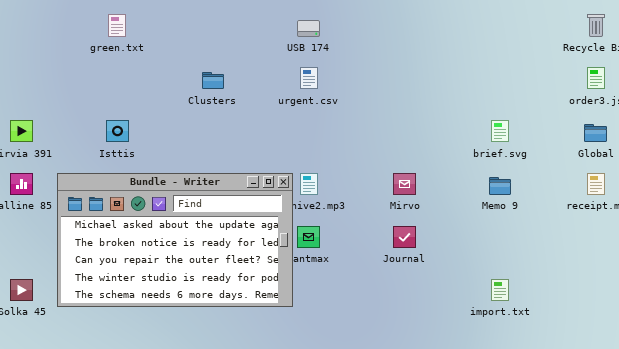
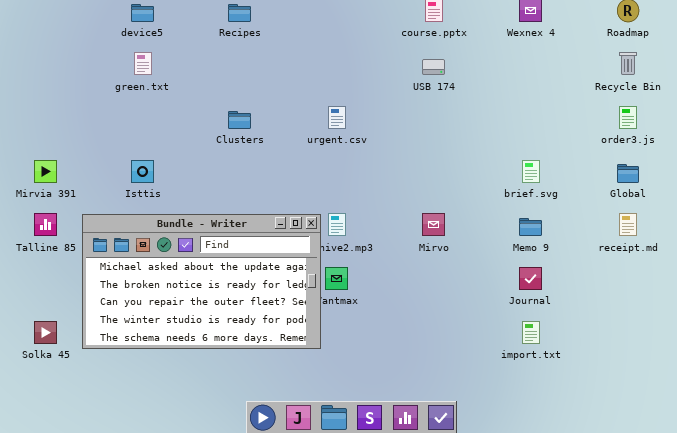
USB 174: [297,20,320,37] -> [422,59,445,75], moved
Journal: [393,226,416,248] -> [519,267,542,290], moved

